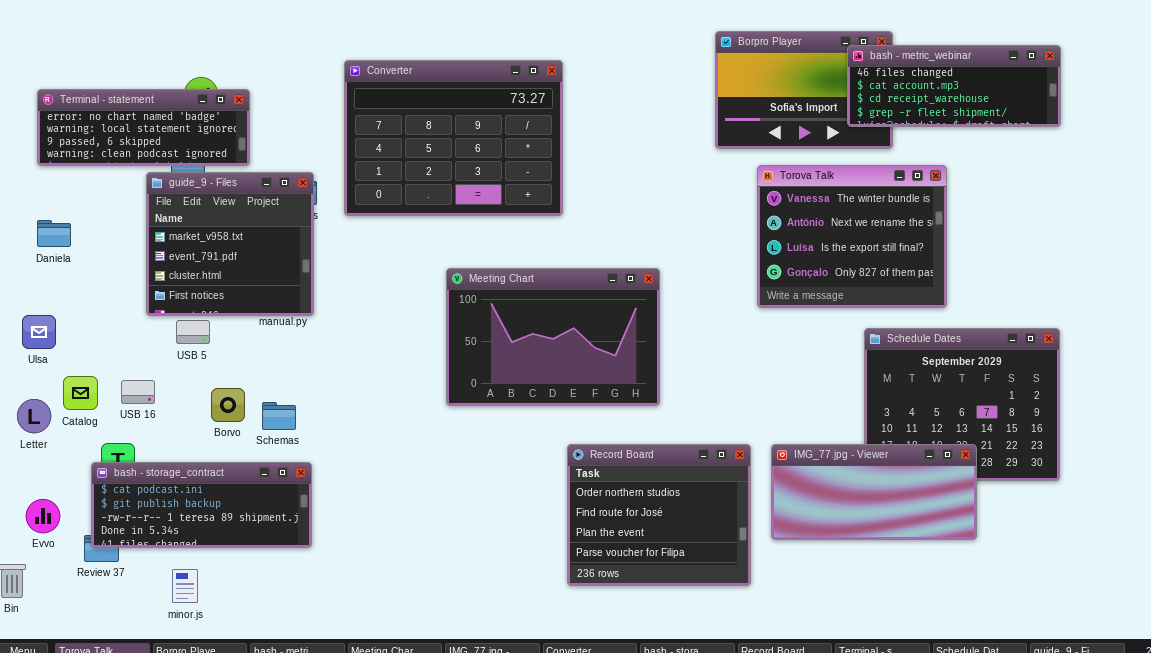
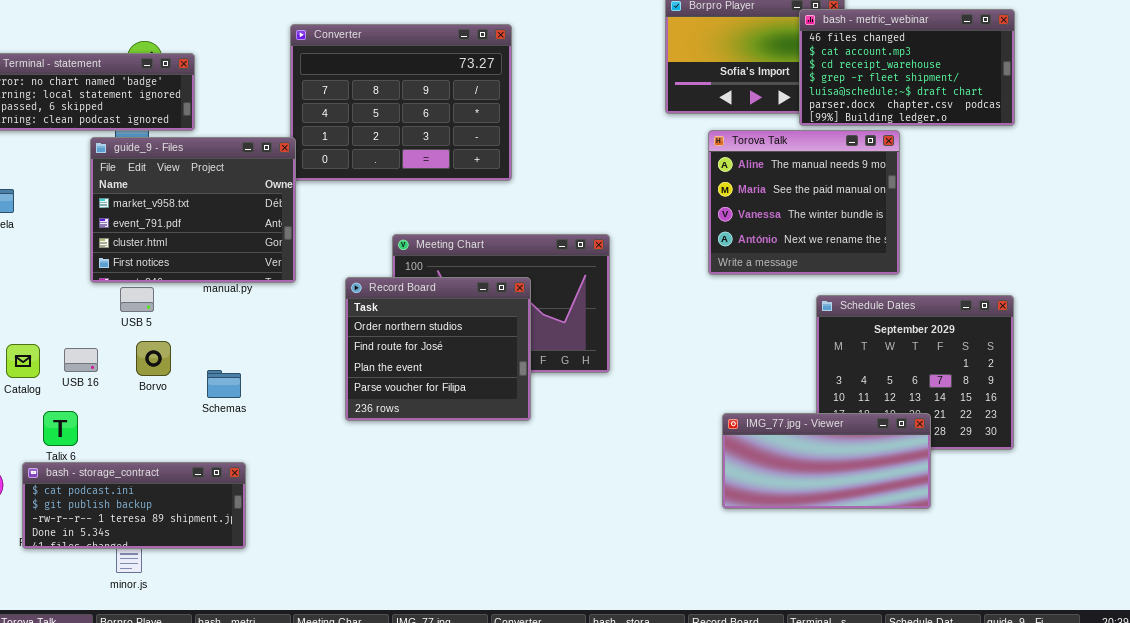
bash - metric_webinar: [847,45,1061,127] -> [799,9,1015,126], resized
Torova Talk: [757,165,947,308] -> [708,130,900,275], scrolled up 2 rows
guide_9 - Files: [146,172,314,316] -> [90,137,296,283], resized
Borvo: [211,388,245,422] -> [136,341,171,376], moved
Record Board: [567,444,751,586] -> [345,277,531,421], moved
bash - storage_contract: [91,462,312,548] -> [22,462,246,549], moved

